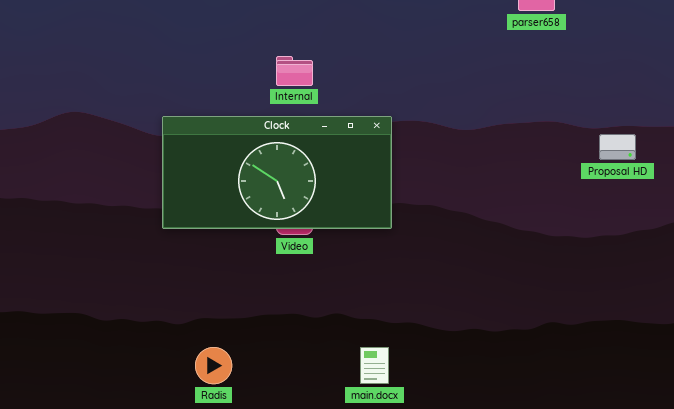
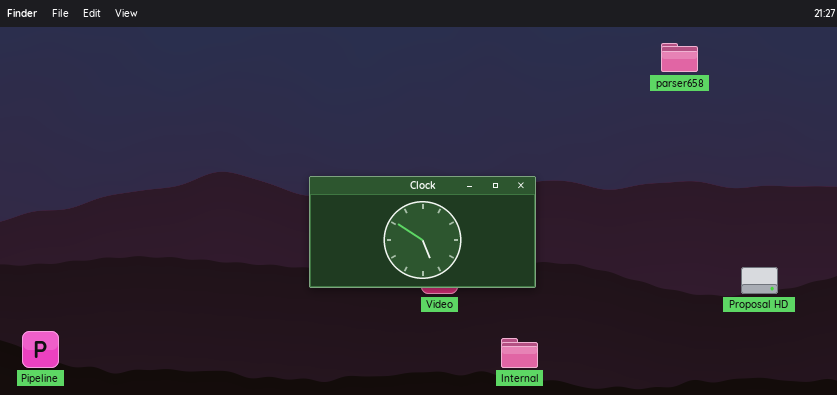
Internal: [276,56,313,86] -> [501,338,538,368], moved
Proposal HD: [599,134,636,160] -> [741,267,778,294], moved

